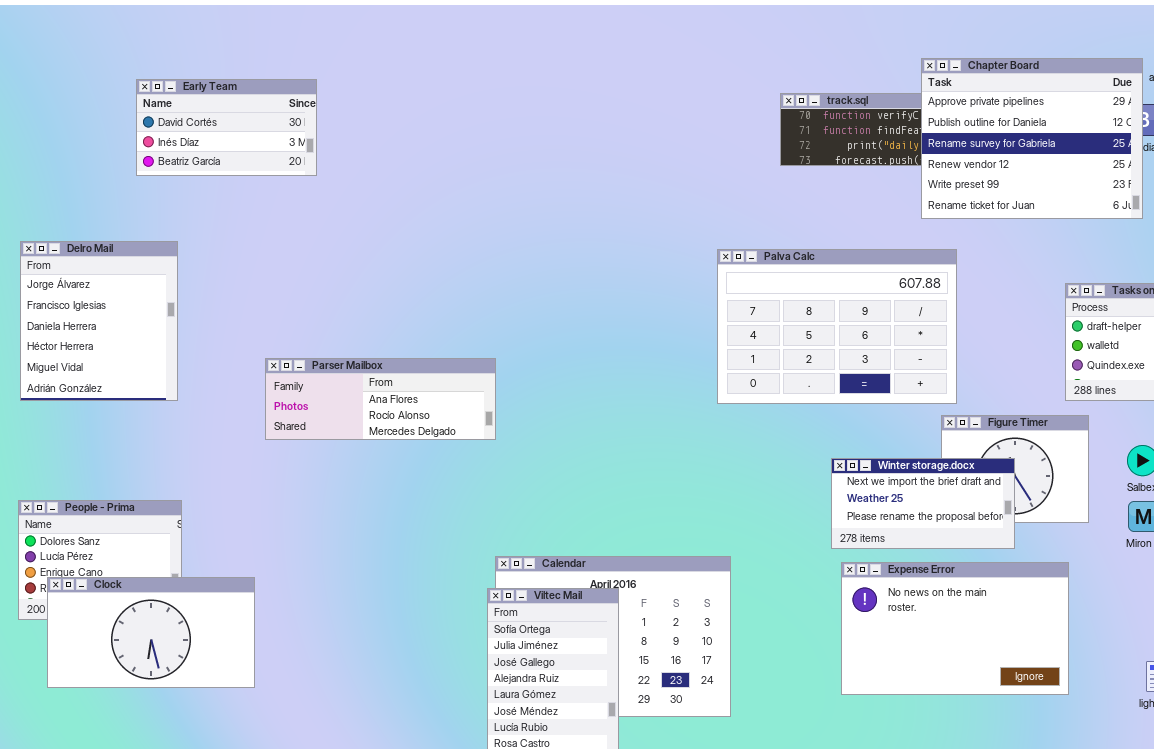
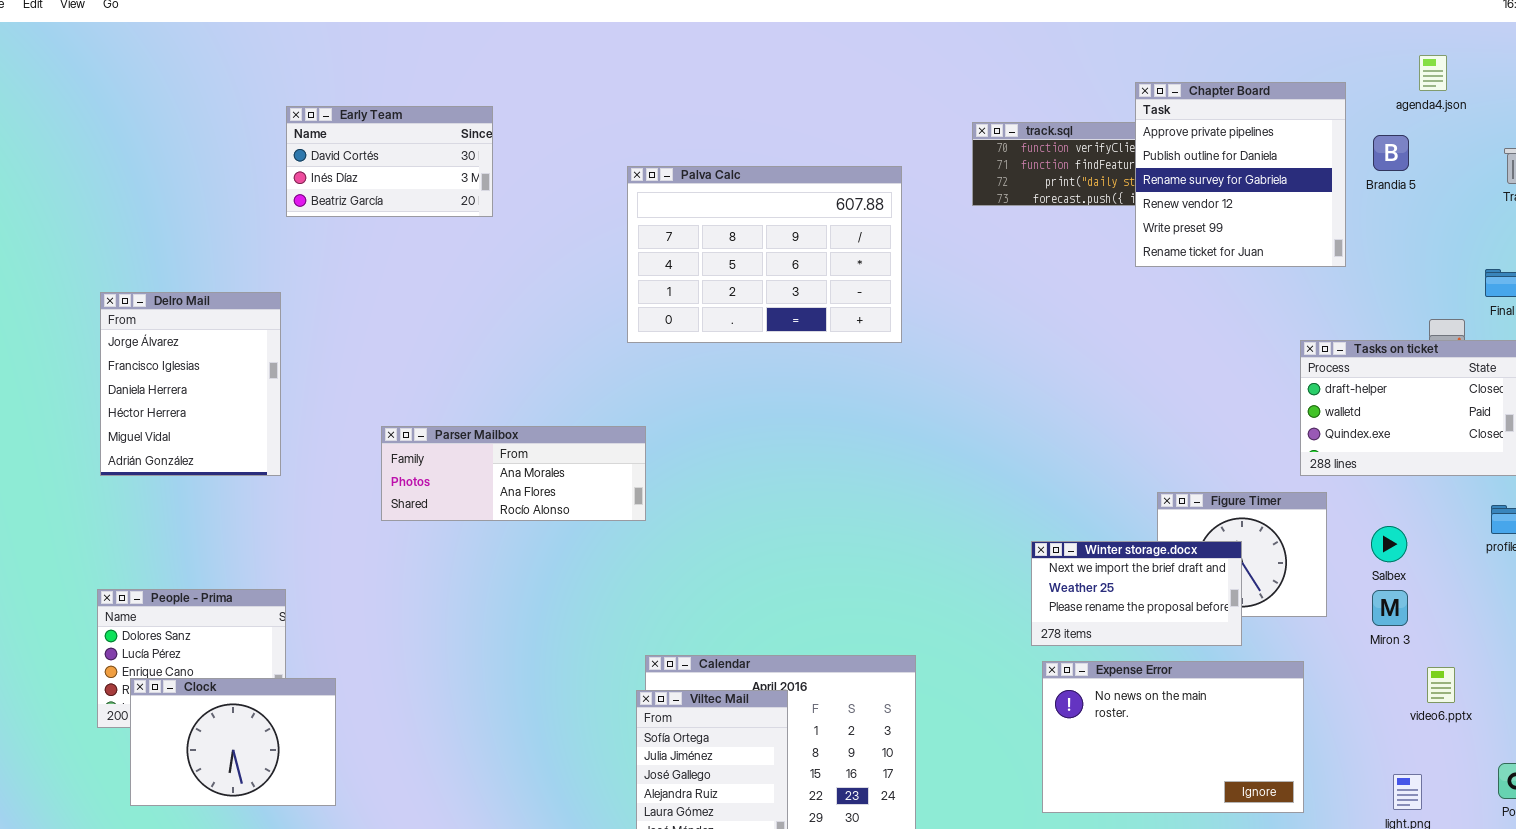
Chapter Board: [921,58,1143,219] -> [1135,82,1346,267], resized
Early Team: [136,79,317,176] -> [286,106,493,217], moved
Palva Calc: [717,249,957,404] -> [627,166,902,343], moved
Parser Mailbox: [265,358,496,440] -> [381,426,646,521], scrolled up 1 row
Clock: [47,577,255,688] -> [130,678,336,806], resized

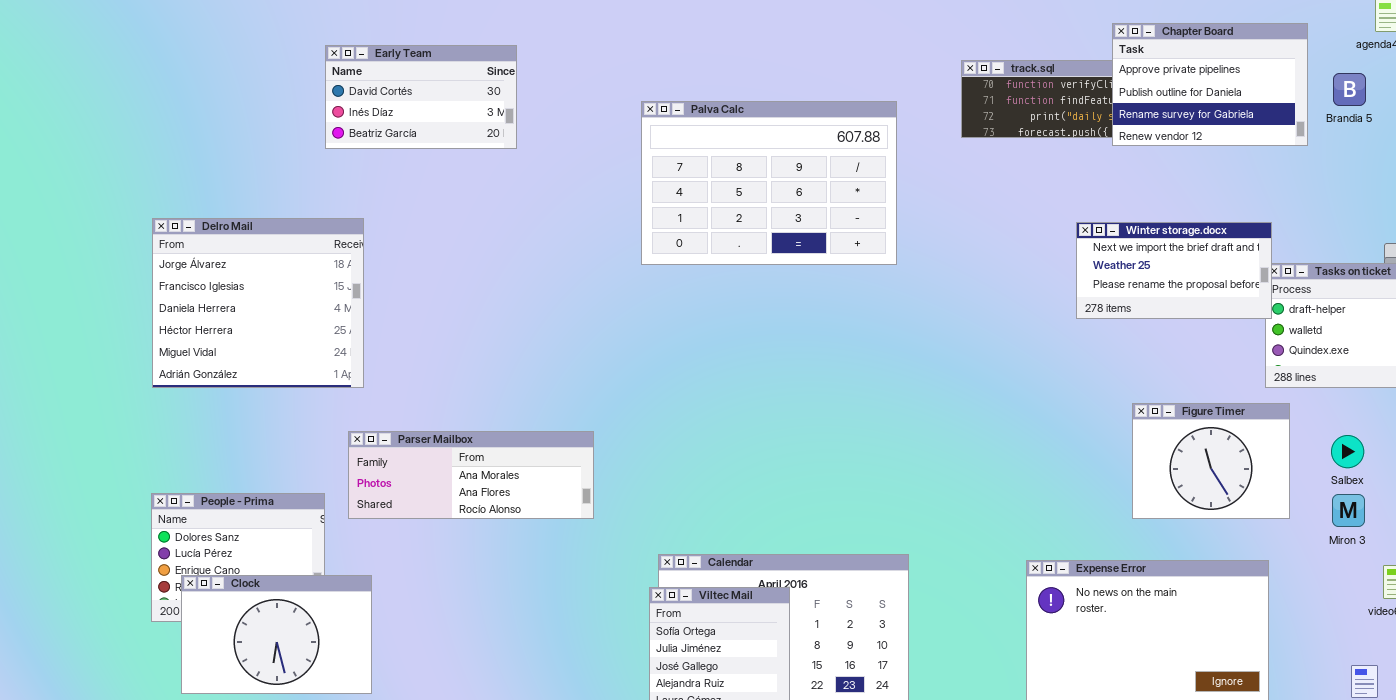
Chapter Board: [1135,82,1346,267] -> [1112,23,1308,146], resized
Delro Mail: [100,292,281,476] -> [152,218,364,388], resized
Parser Mailbox: [381,426,646,521] -> [348,431,594,519], moved
Winter storage.docx: [1031,541,1242,646] -> [1076,222,1272,319], moved

